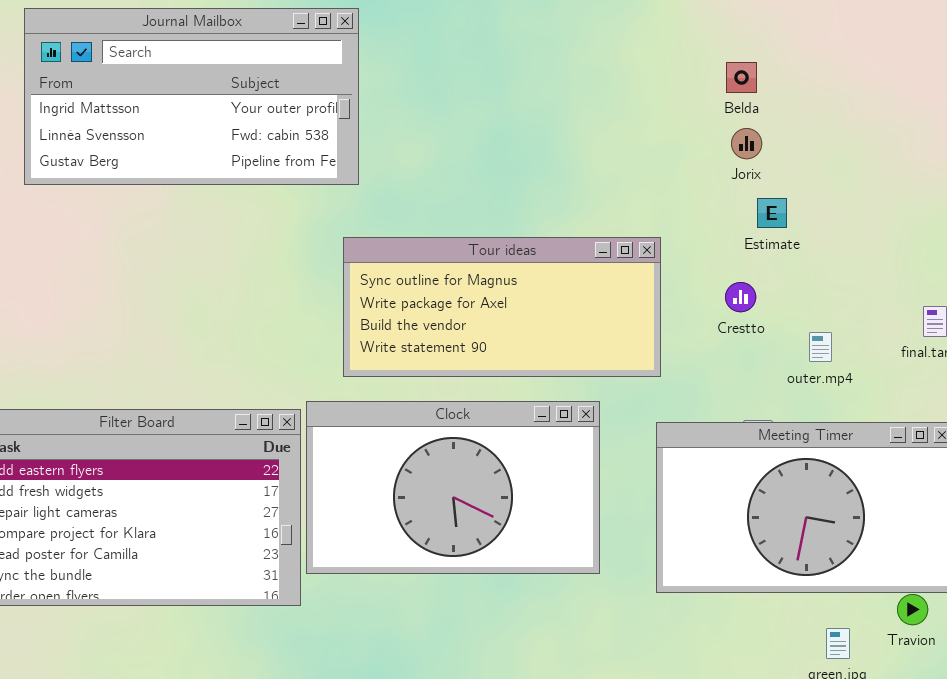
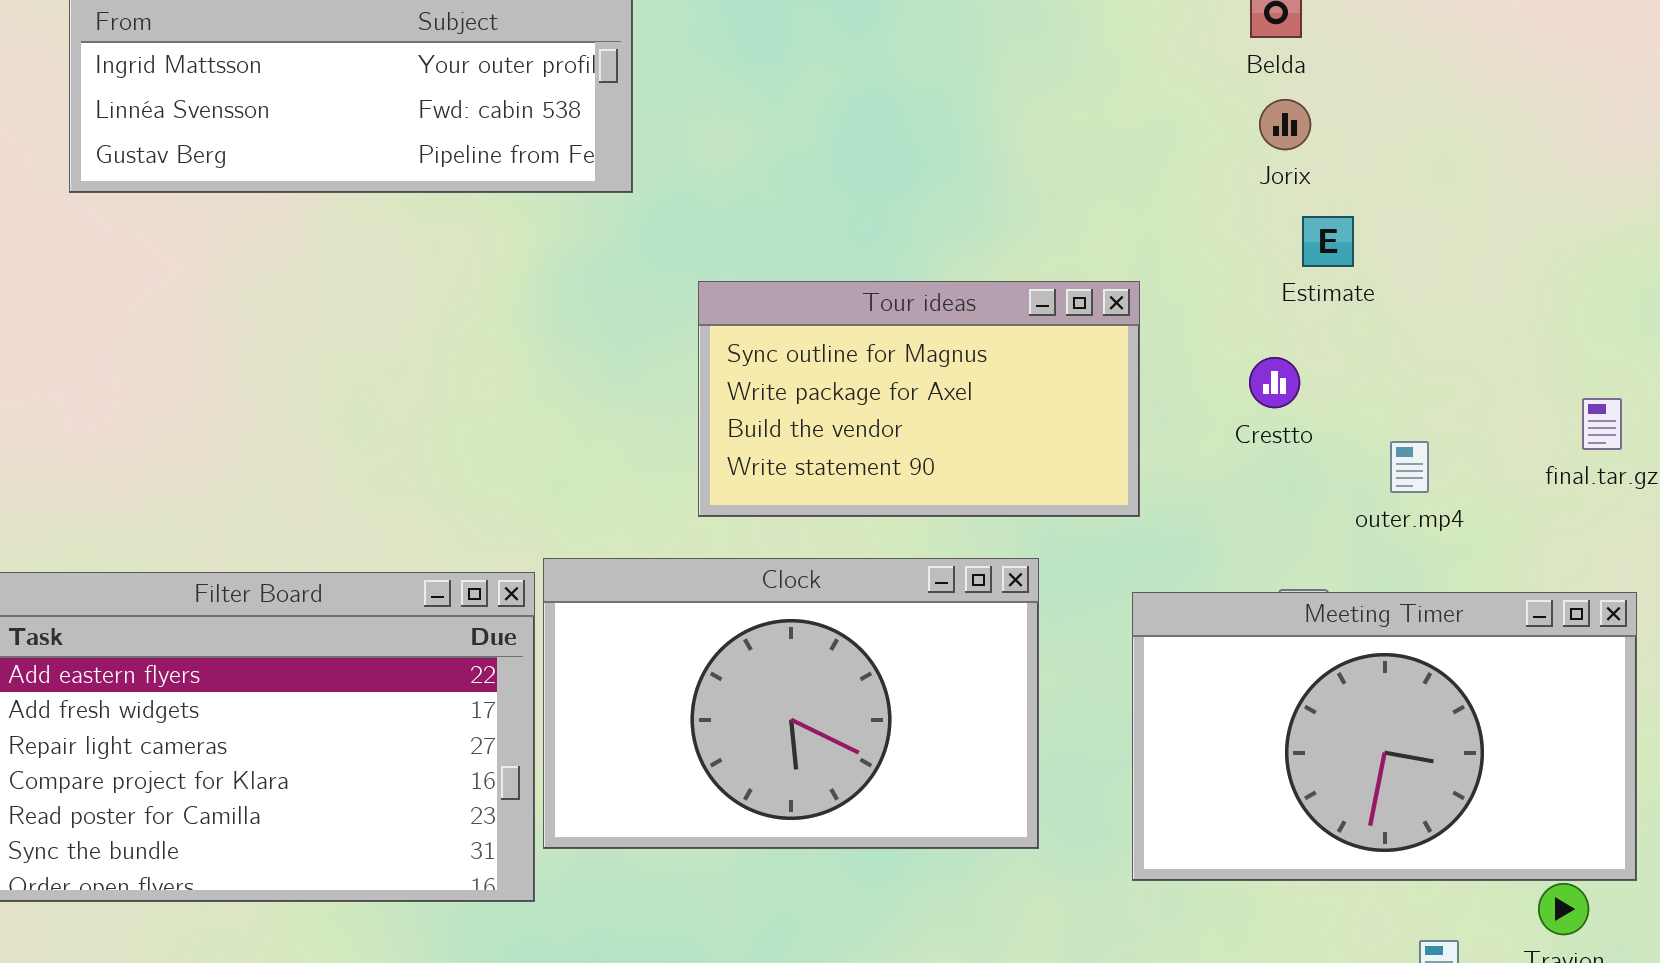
Tour ideas: [343,237,661,377] -> [698,281,1140,517], resized

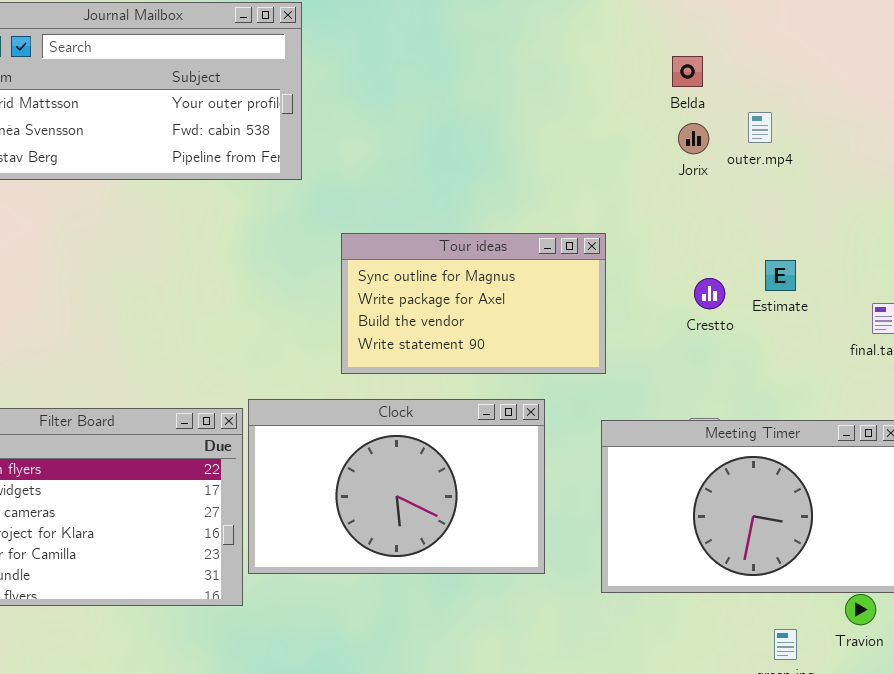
Estimate: [1302,216,1354,267] -> [765,260,796,291], moved
Crestto: [1249,357,1300,408] -> [694,278,725,309], moved
outer.mp4: [1390,441,1429,493] -> [748,112,772,143], moved

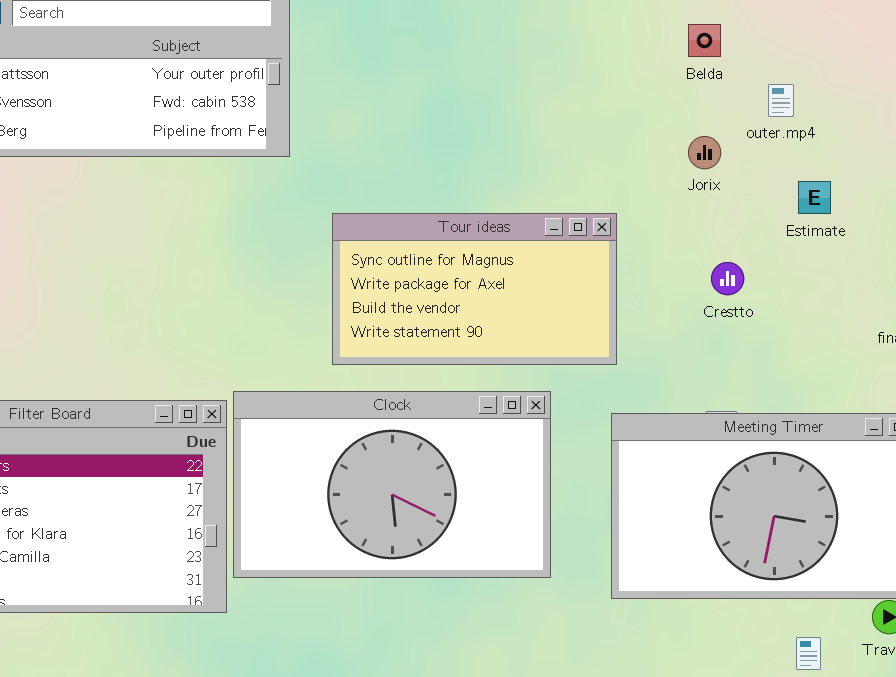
Jorix: [678,123,709,154] -> [688,136,721,169], moved
Estimate: [765,260,796,291] -> [798,181,831,214], moved

